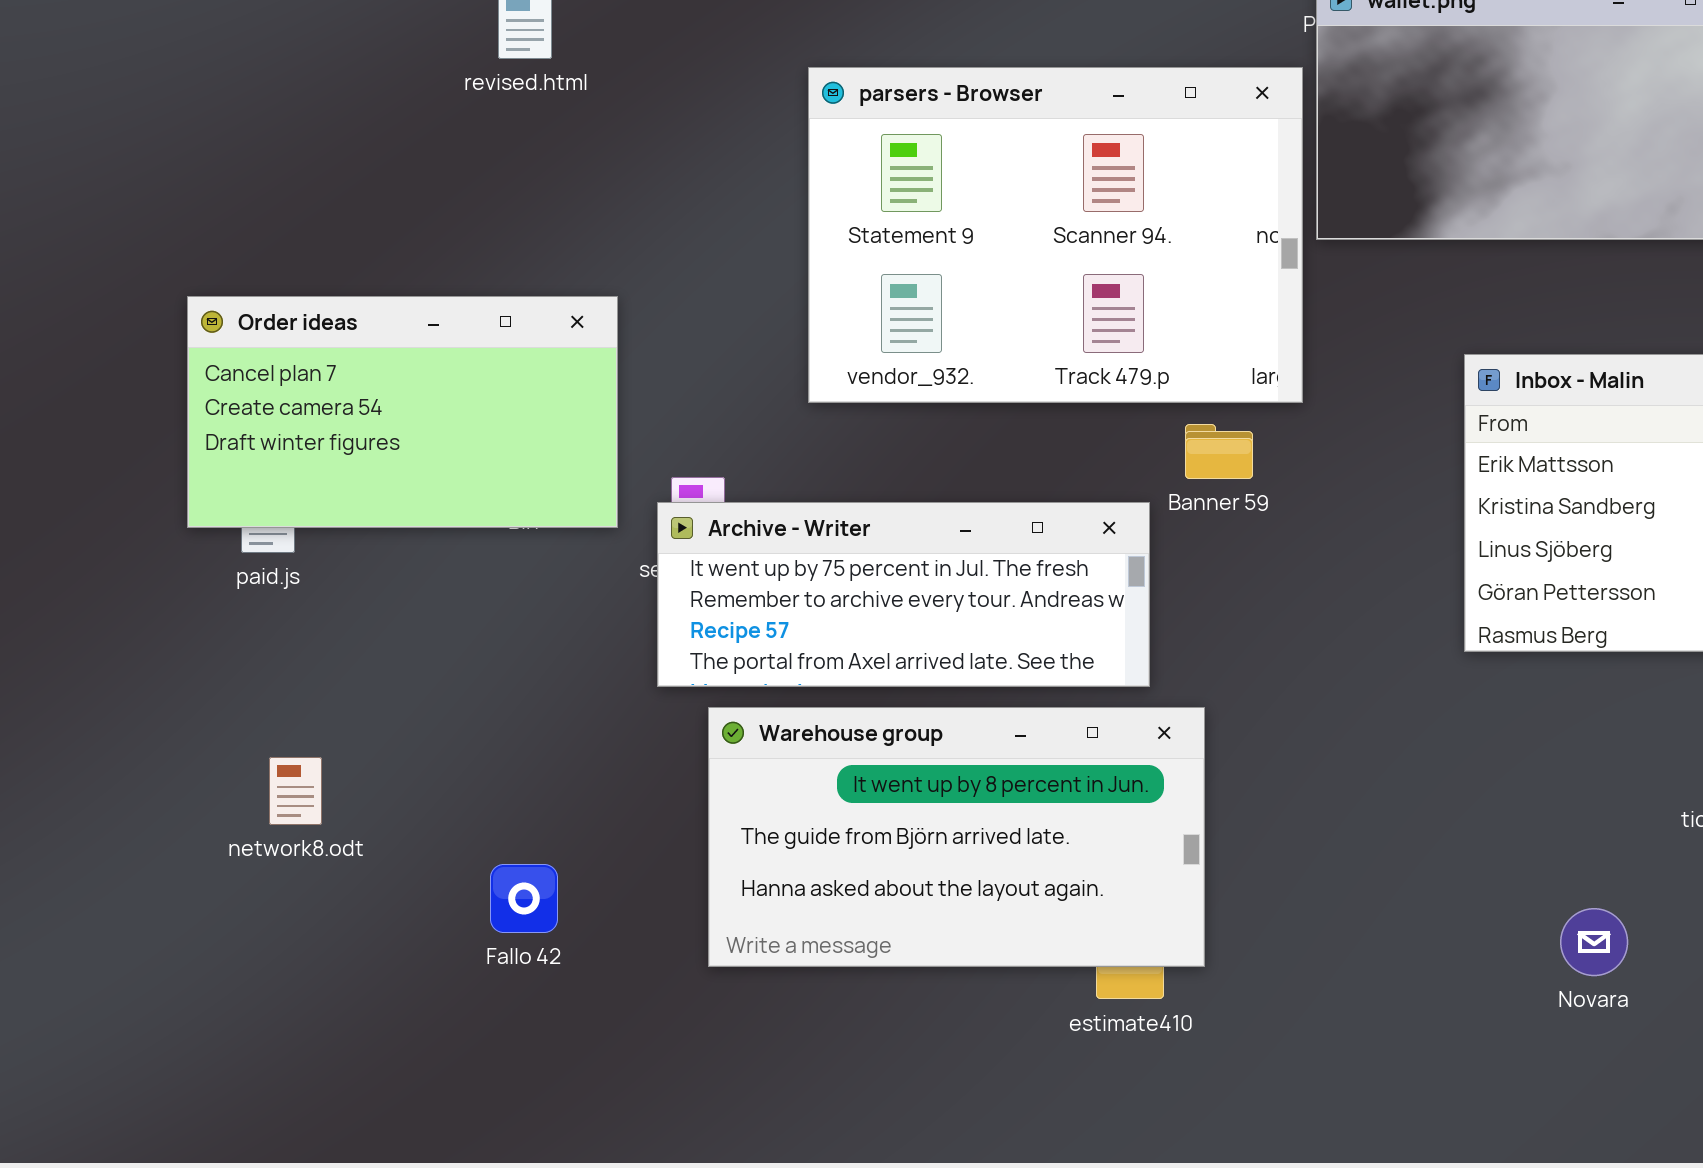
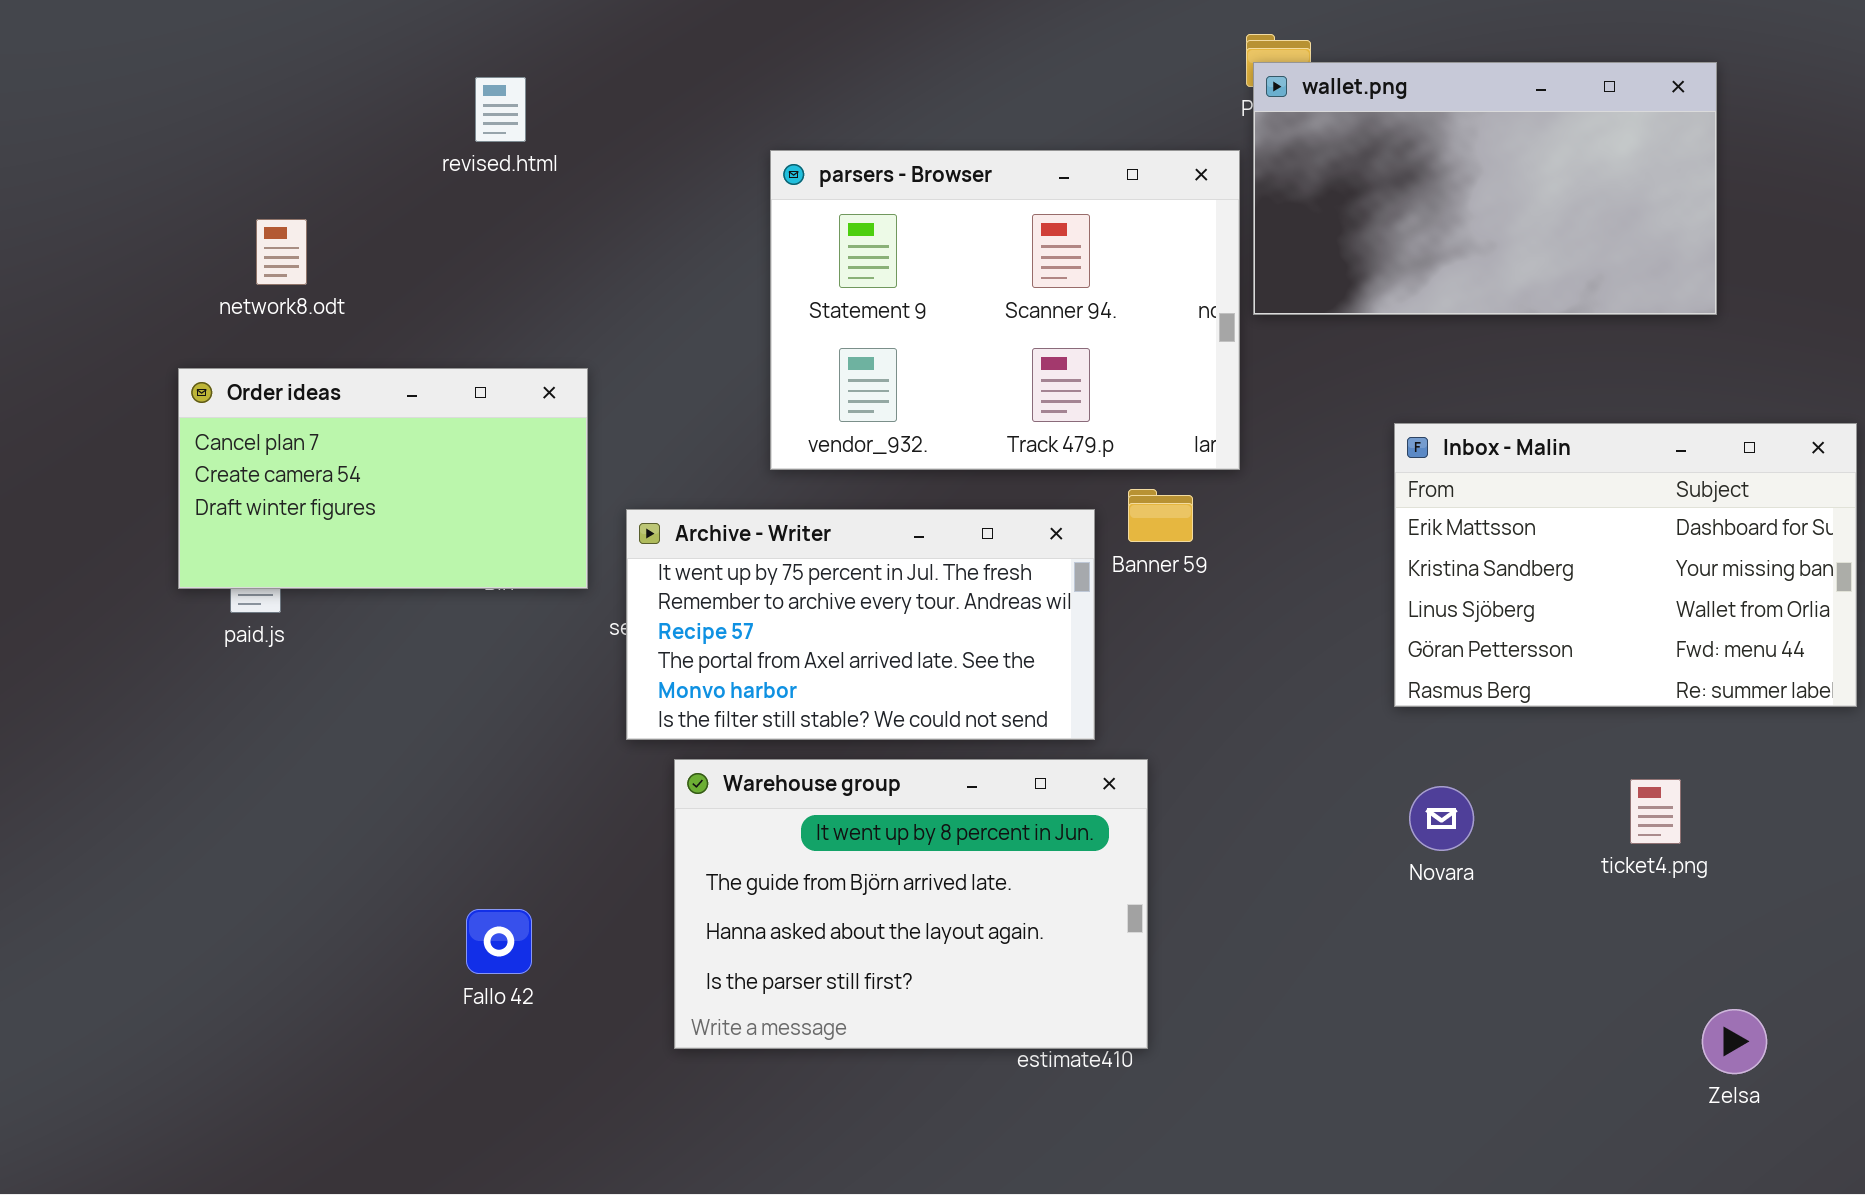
Archive - Writer: [657,502,1150,687] -> [626,509,1095,740], resized
Warehouse group: [708,707,1205,967] -> [674,759,1148,1049], resized
network8.odt: [269,757,322,825] -> [256,219,307,285], moved
Novara: [1560,908,1628,976] -> [1409,786,1474,851], moved

